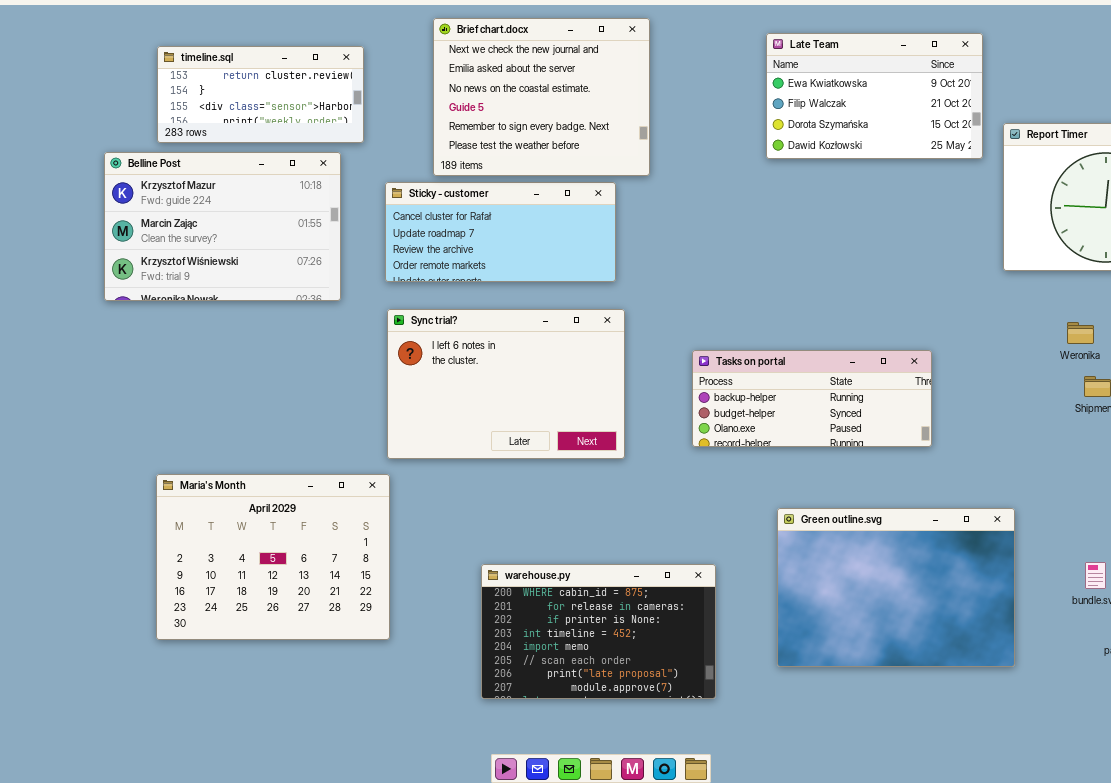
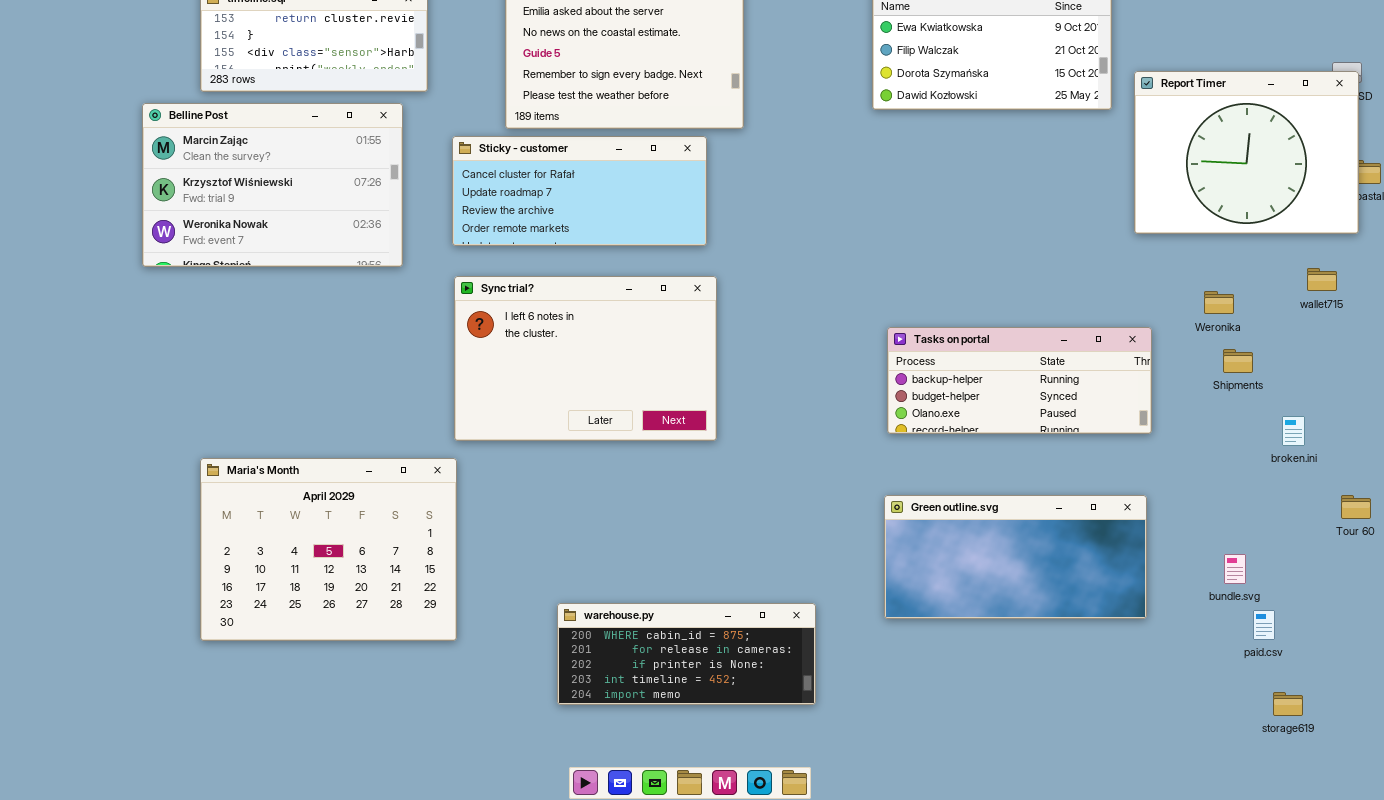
Belline Post: [104,152,341,301] -> [142,103,403,267], scrolled down 1 row
Tasks on portal: [692,350,932,447] -> [887,327,1152,434], moved
Green outline.svg: [777,508,1015,667] -> [884,495,1147,619], resized
warehouse.py: [481,564,716,699] -> [557,603,816,705], resized

